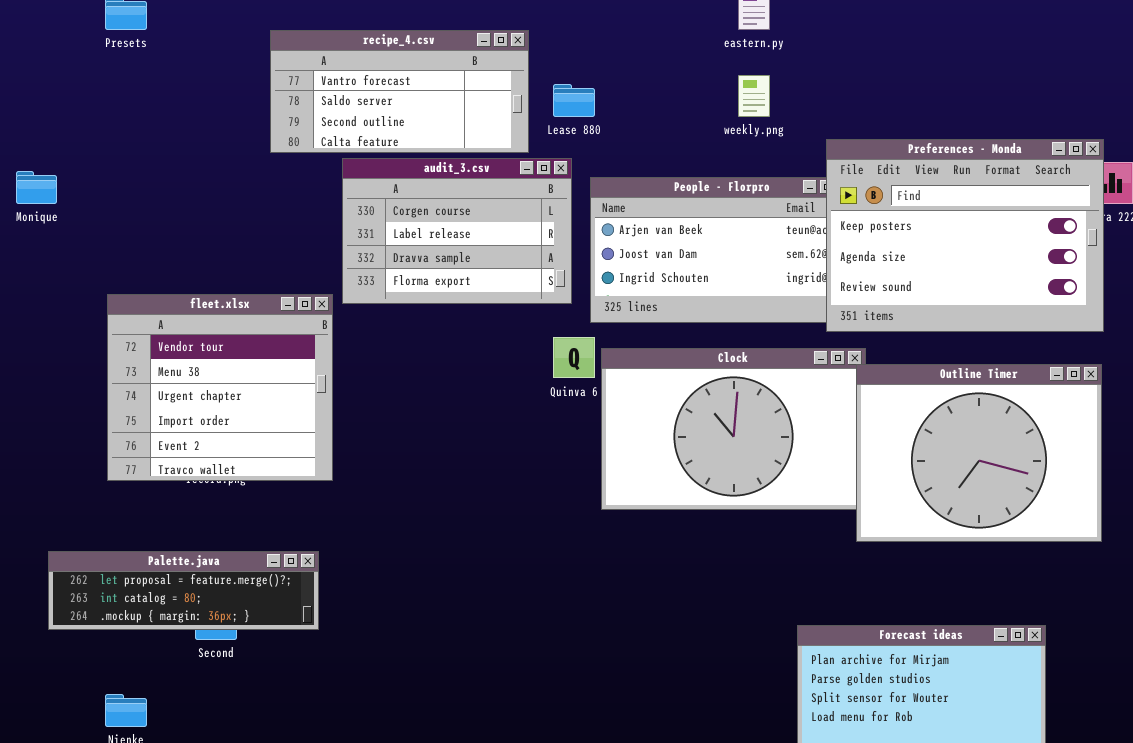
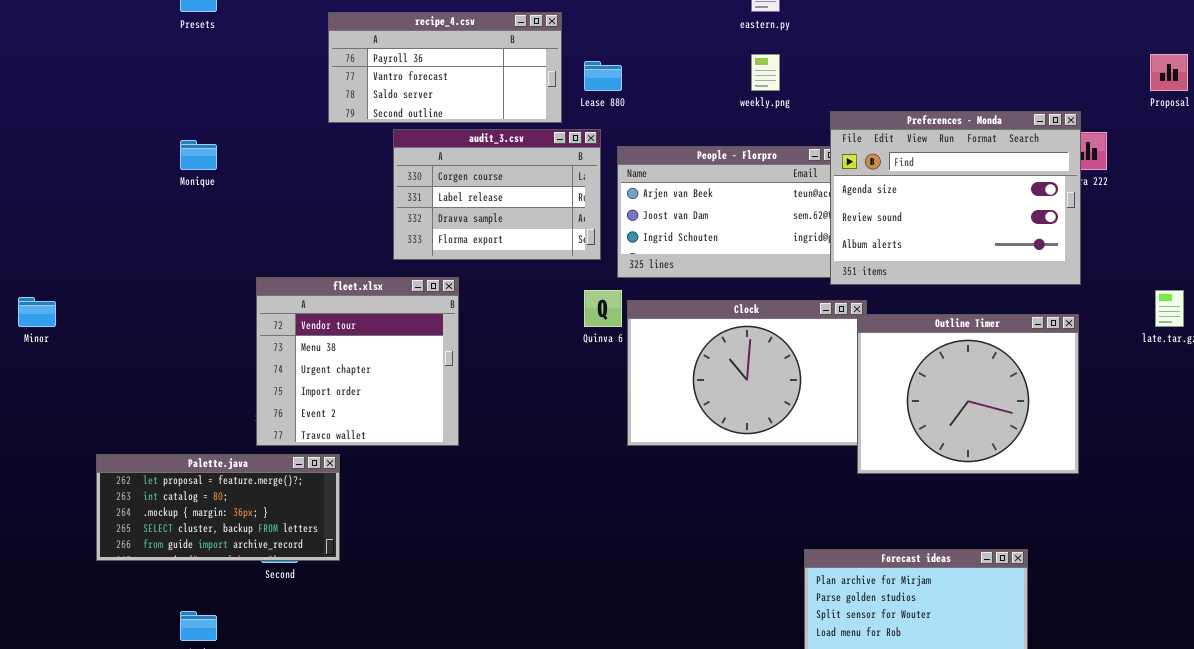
recipe_4.csv: [270,30,529,153] -> [328,12,562,123], scrolled up 1 row
Preferences - Monda: [826,139,1104,332] -> [830,111,1081,285], scrolled down 1 row
Monique: [16,171,57,204] -> [180,140,217,170], moved
fleet.xlsx: [107,294,333,481] -> [256,277,459,446], moved
Palette.java: [48,551,319,630] -> [96,454,340,561], moved, resized

